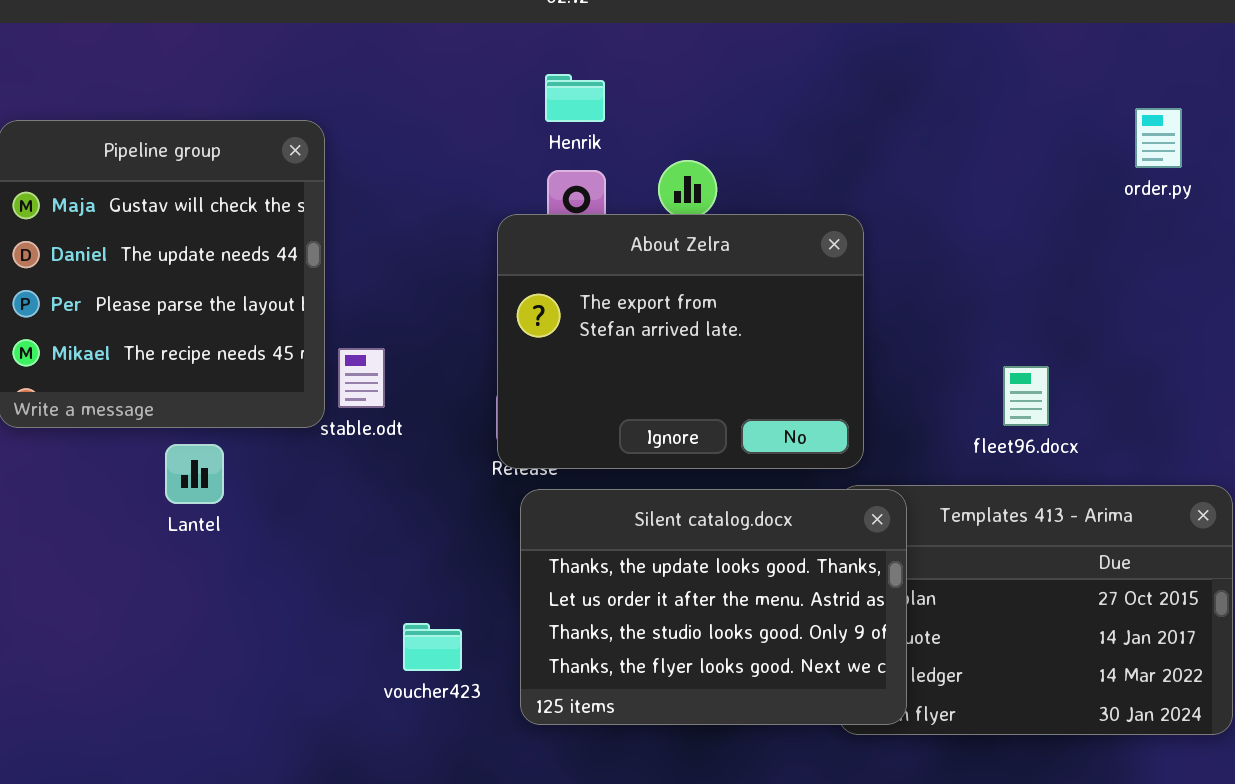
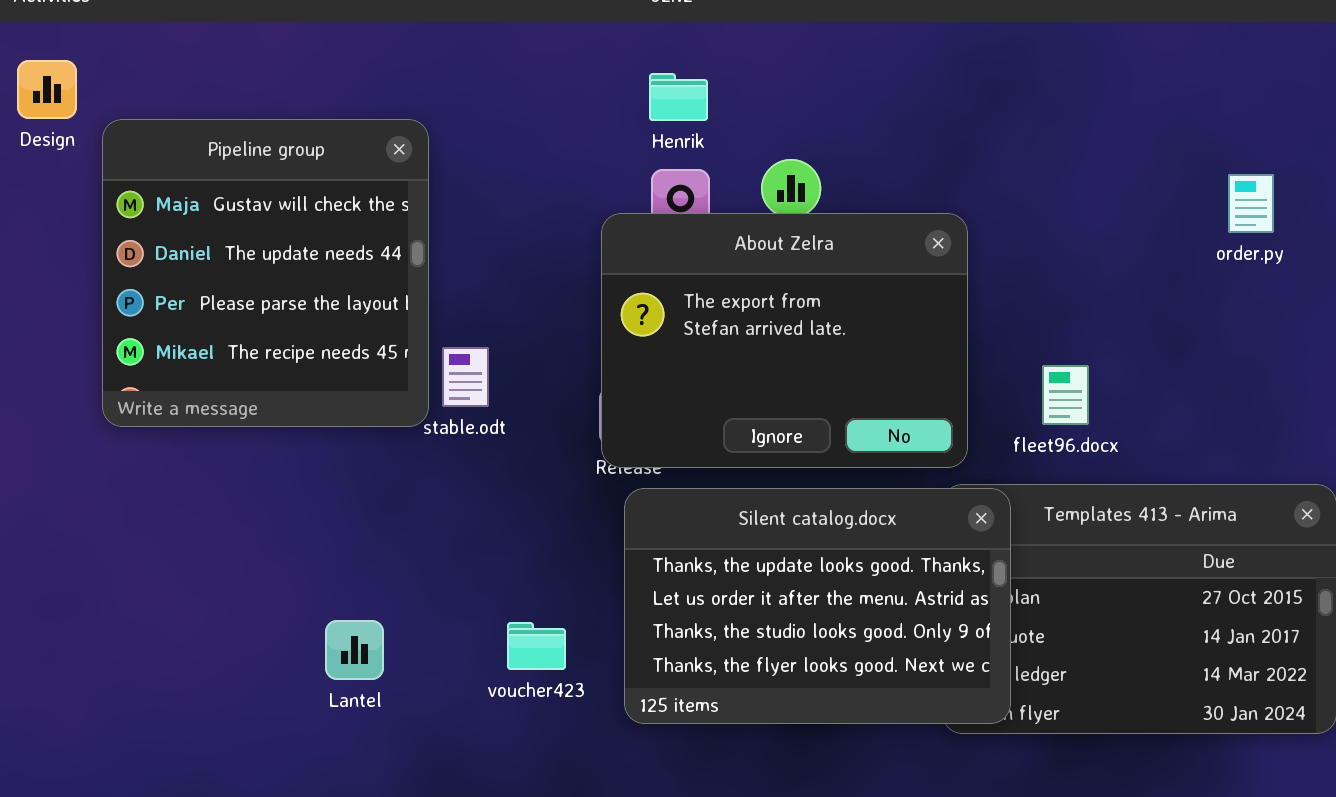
order.py: [1135,108,1182,168] -> [1228,174,1274,233], moved
fleet96.docx: [1003,366,1049,426] -> [1042,365,1089,425], moved
Lantel: [165,444,224,504] -> [325,620,384,680], moved

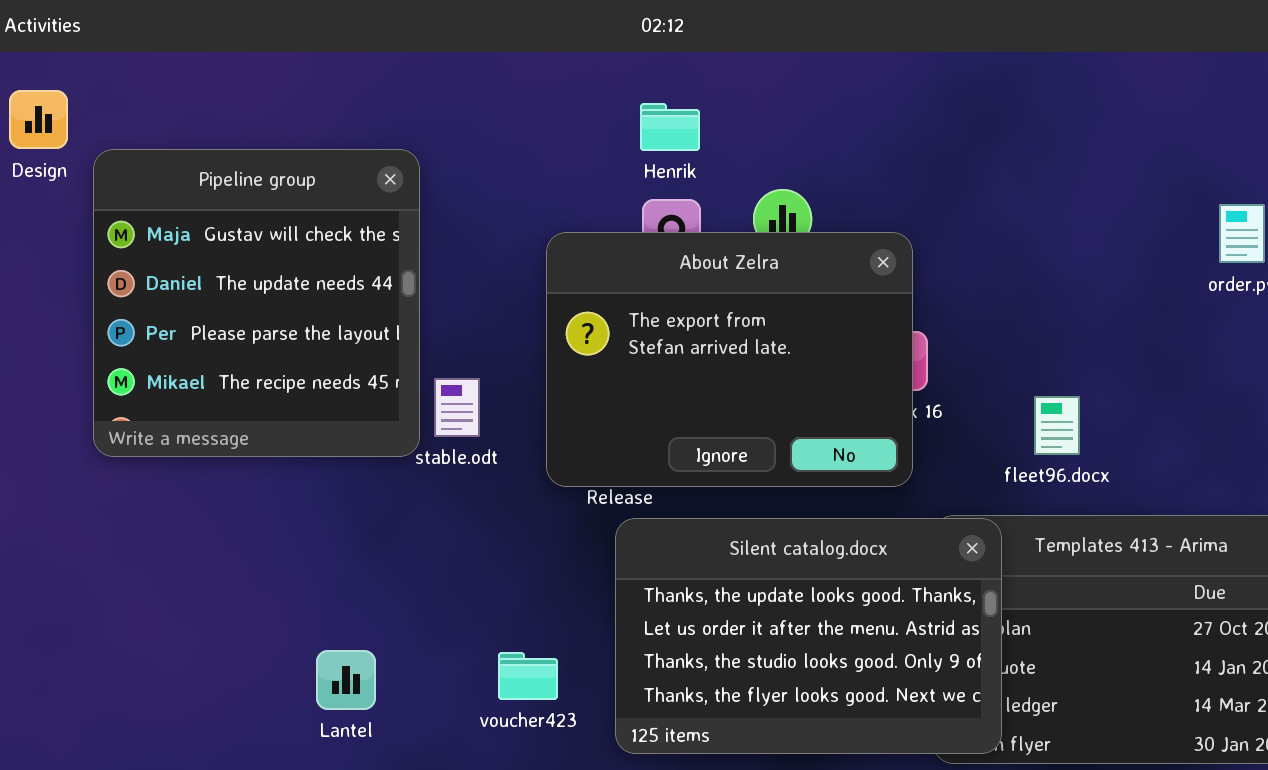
About Zelra: [601,213,968,468] -> [546,232,913,487], moved

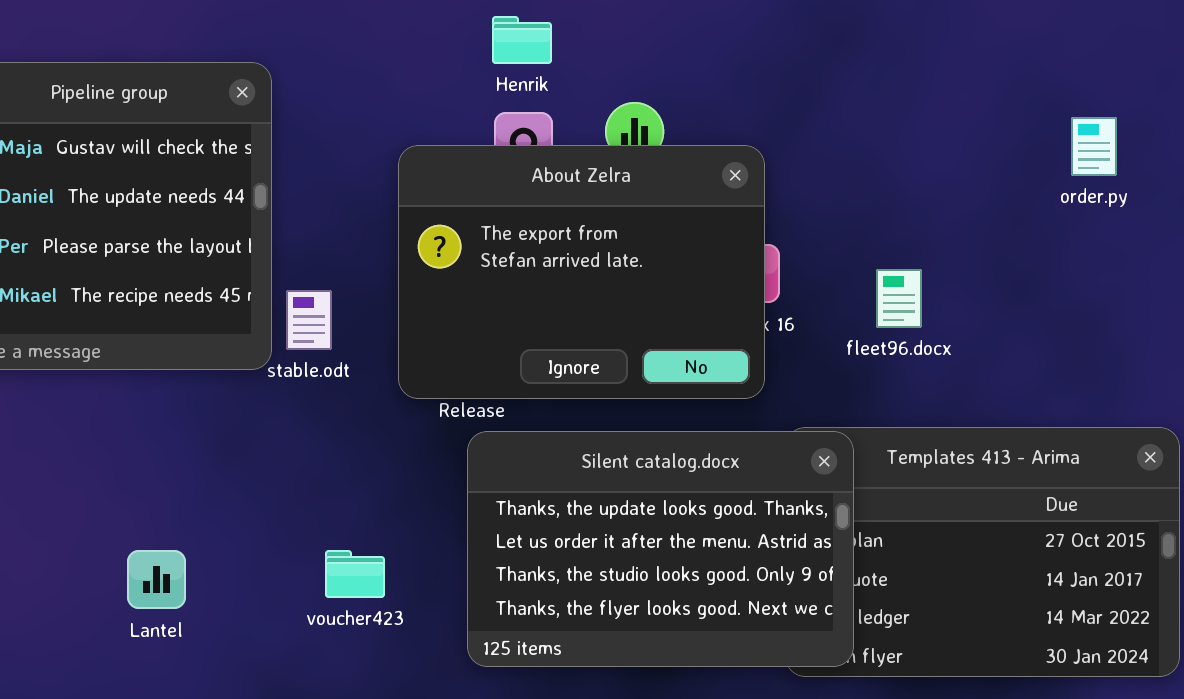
fleet96.docx: [1034,396,1080,455] -> [876,269,922,328], moved
Lantel: [316,650,376,710] -> [127,550,186,609], moved
voucher423: [498,652,558,700] -> [325,550,385,598], moved

